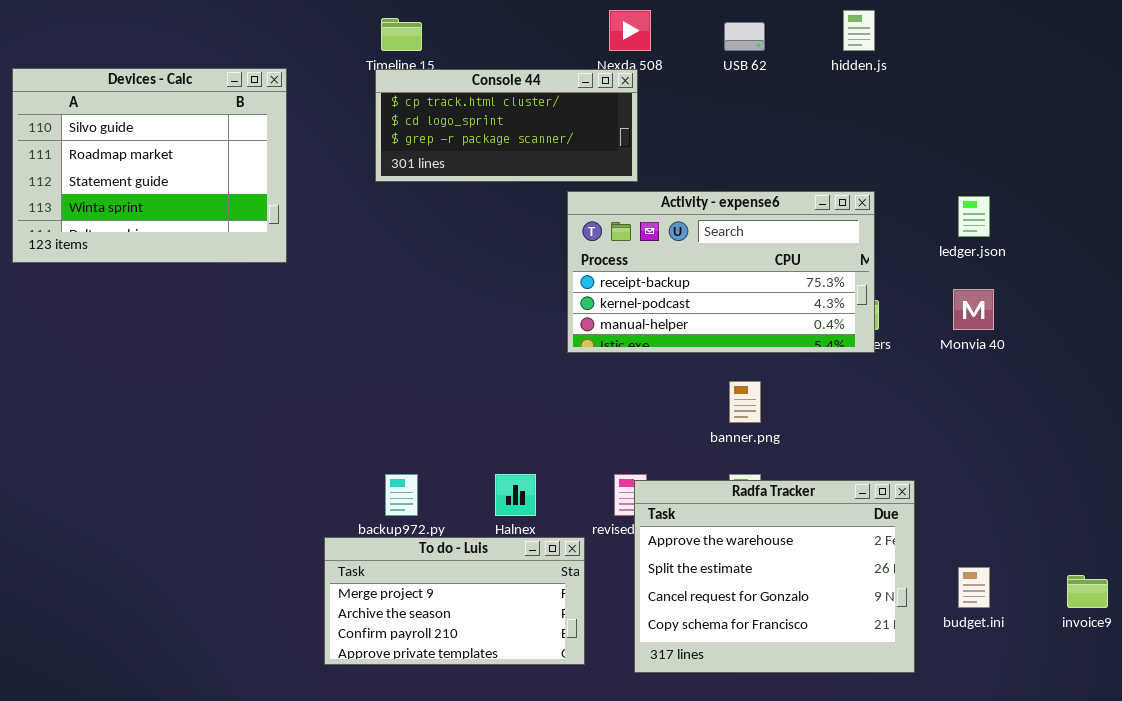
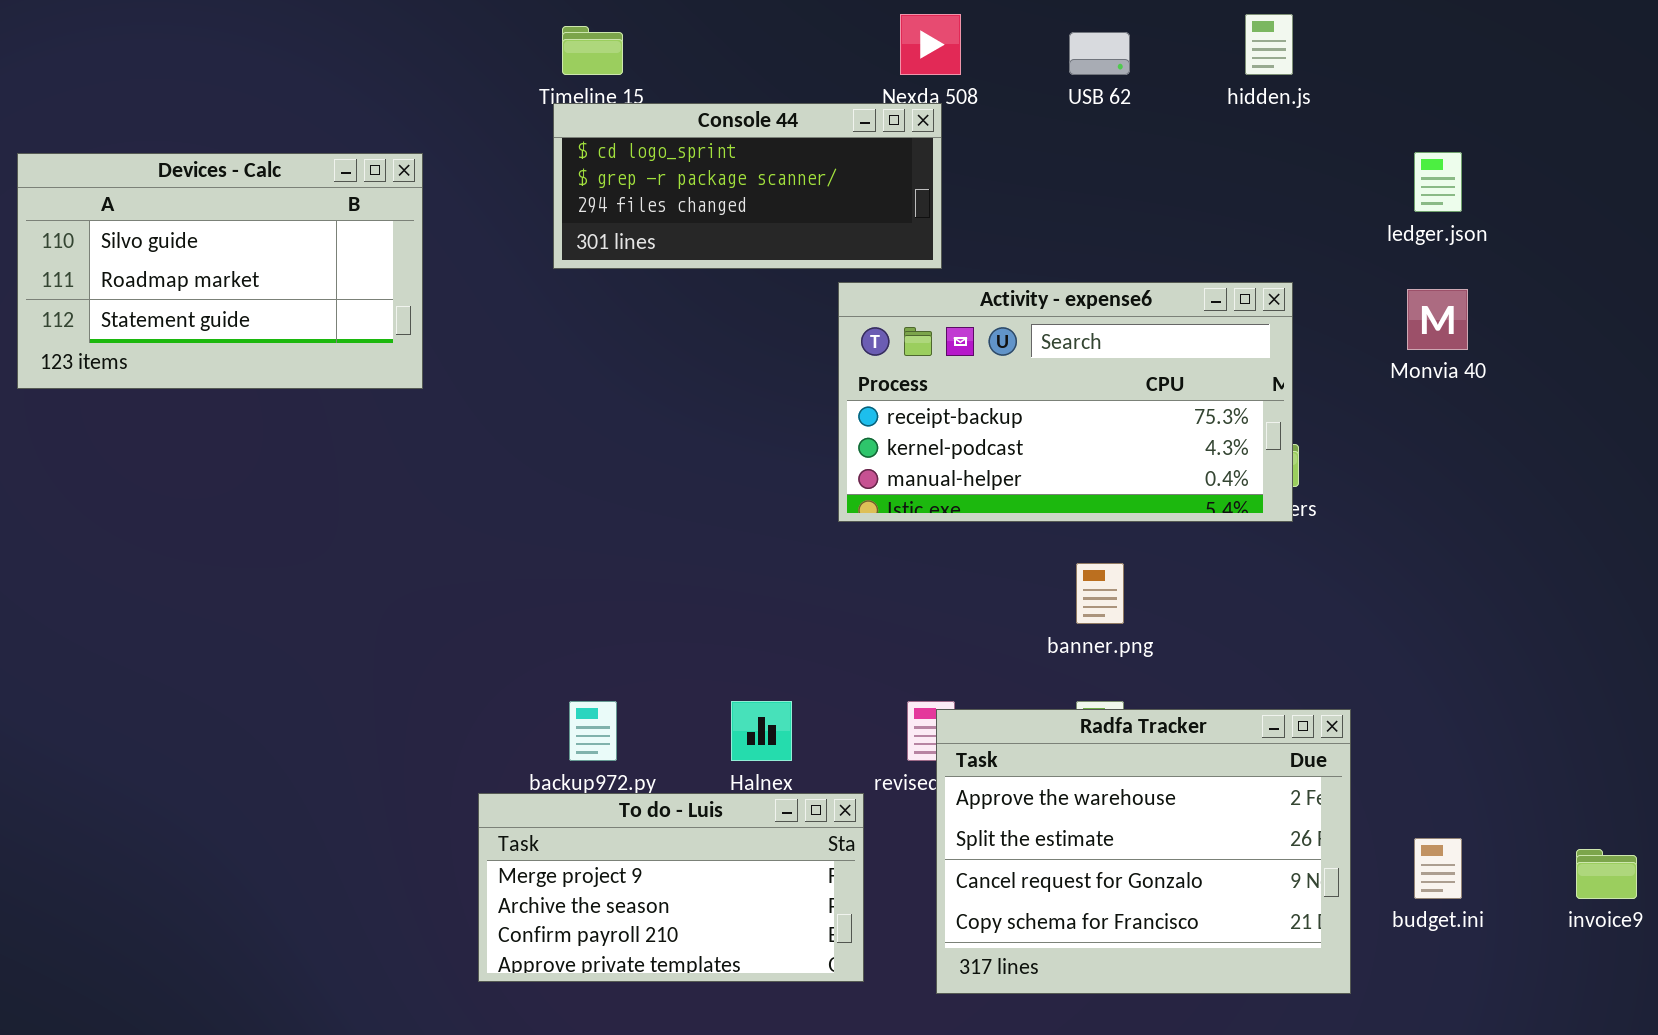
Devices - Calc: [12,68,287,263] -> [17,153,423,389], resized
Console 44: [375,69,638,182] -> [553,103,942,269], scrolled down 1 row
ledger.json: [958,196,990,237] -> [1414,152,1462,212], moved
Monvia 40: [953,289,994,330] -> [1407,289,1468,350], moved

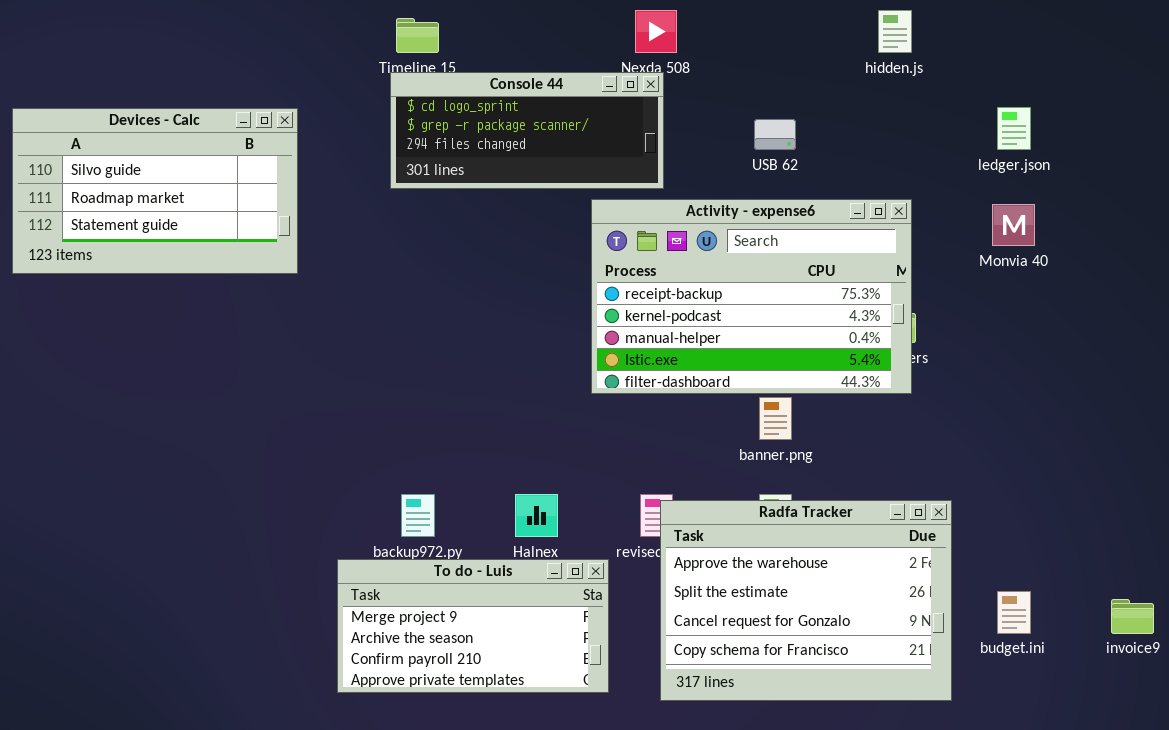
USB 62: [1069,32,1130,75] -> [754,119,796,150], moved
Activity - expense6: [838,282,1293,522] -> [591,199,912,394], resized

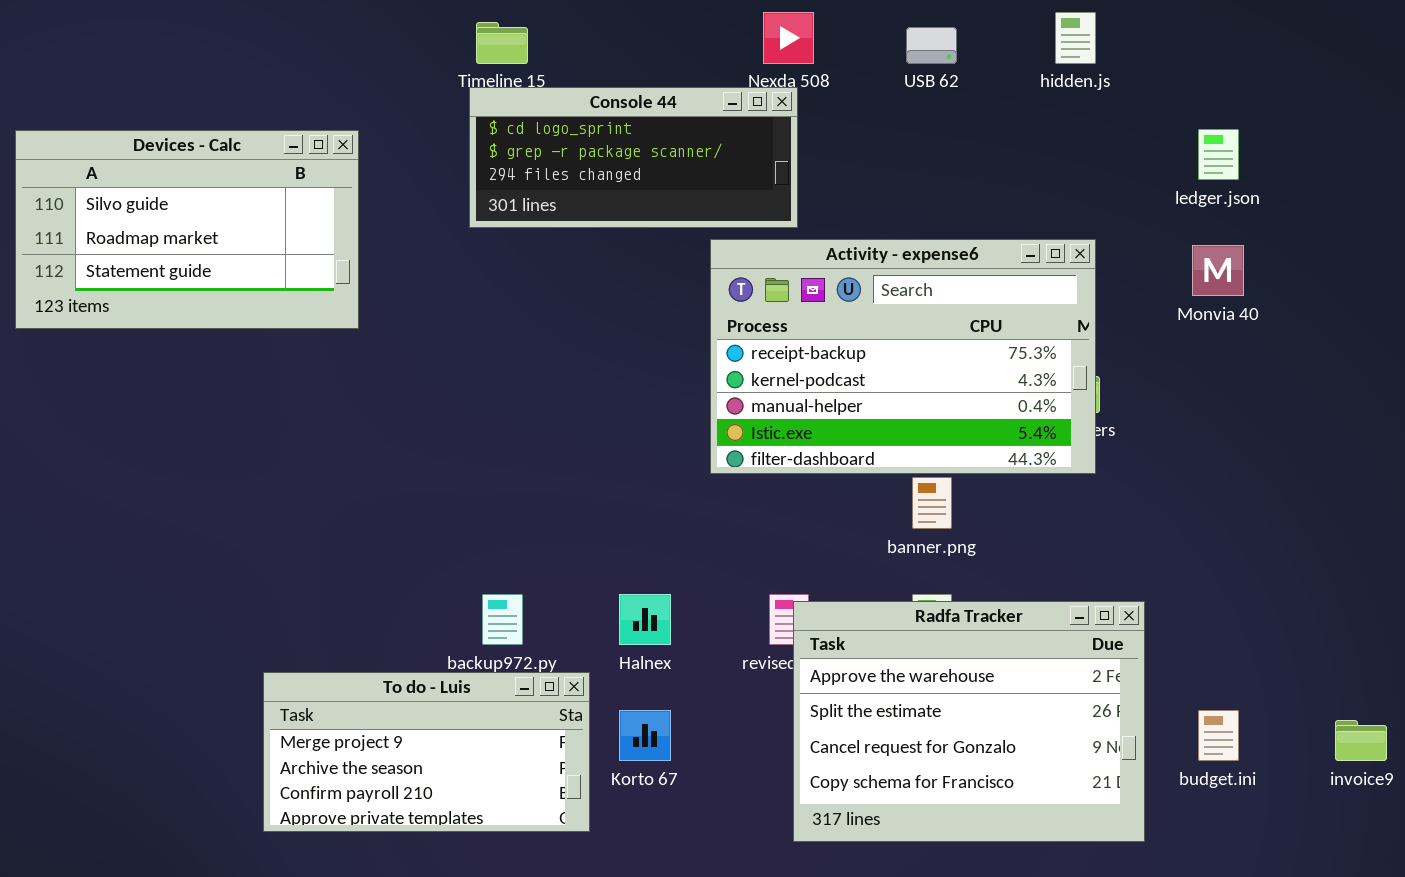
USB 62: [754,119,796,150] -> [906,27,957,64], moved
To do - Luis: [337,559,609,693] -> [263,672,590,832], moved

